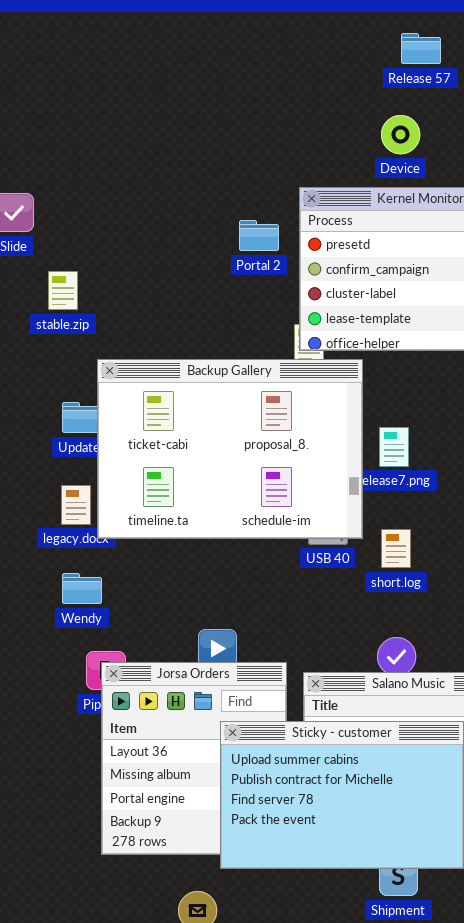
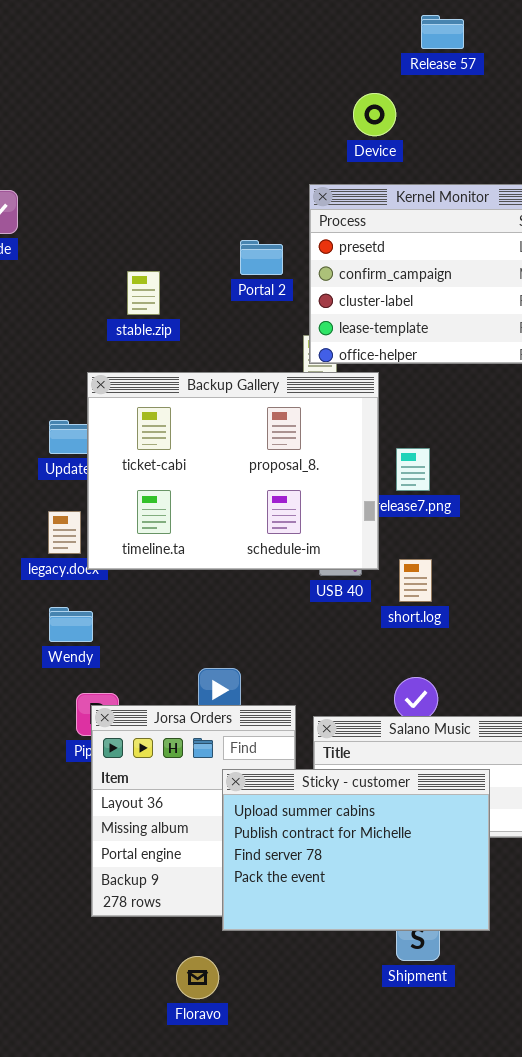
Device: [381,115,420,154] -> [353,93,396,136], moved
Portal 2: [239,220,279,251] -> [240,240,283,275], moved
stable.zip: [48,271,78,310] -> [127,271,160,315], moved

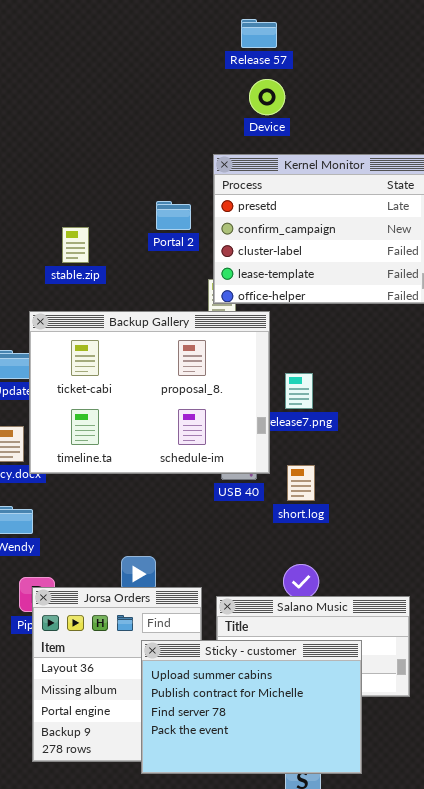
Release 57: [421,15,464,49] -> [241,19,277,48], moved

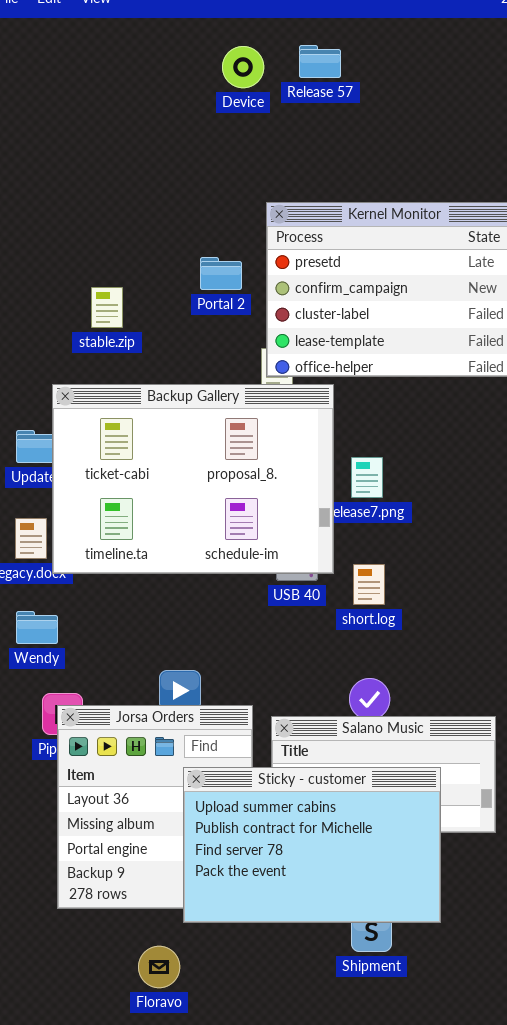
Device: [249,79,285,115] -> [222,46,264,88], moved

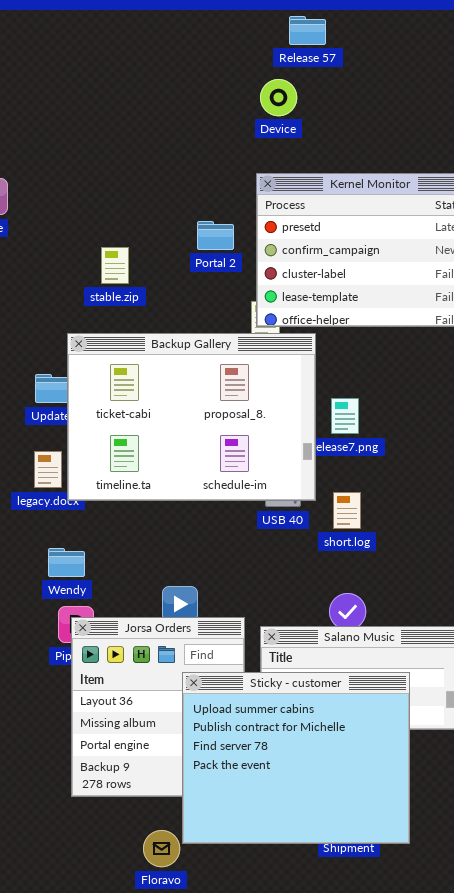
Release 57: [299,45,341,78] -> [289,16,326,45], moved
Device: [222,46,264,88] -> [260,79,297,116], moved
Wendy: [16,611,58,644] -> [48,548,85,577], moved
Sticky - customer: [183,767,441,923] -> [182,672,410,844], resized

